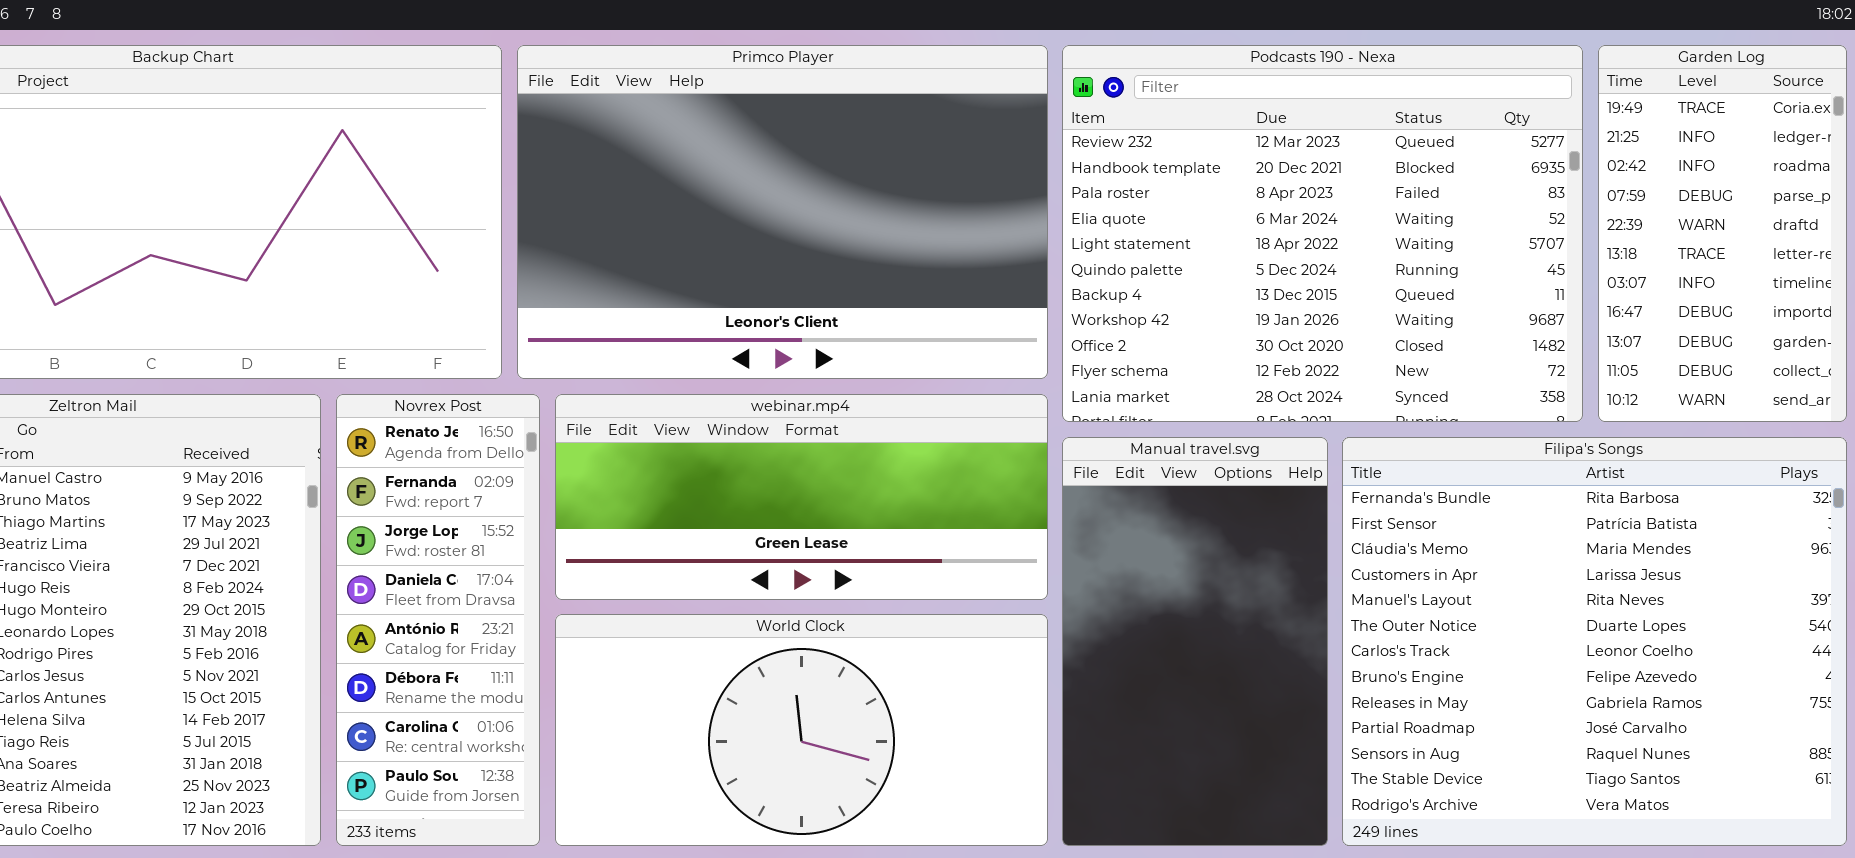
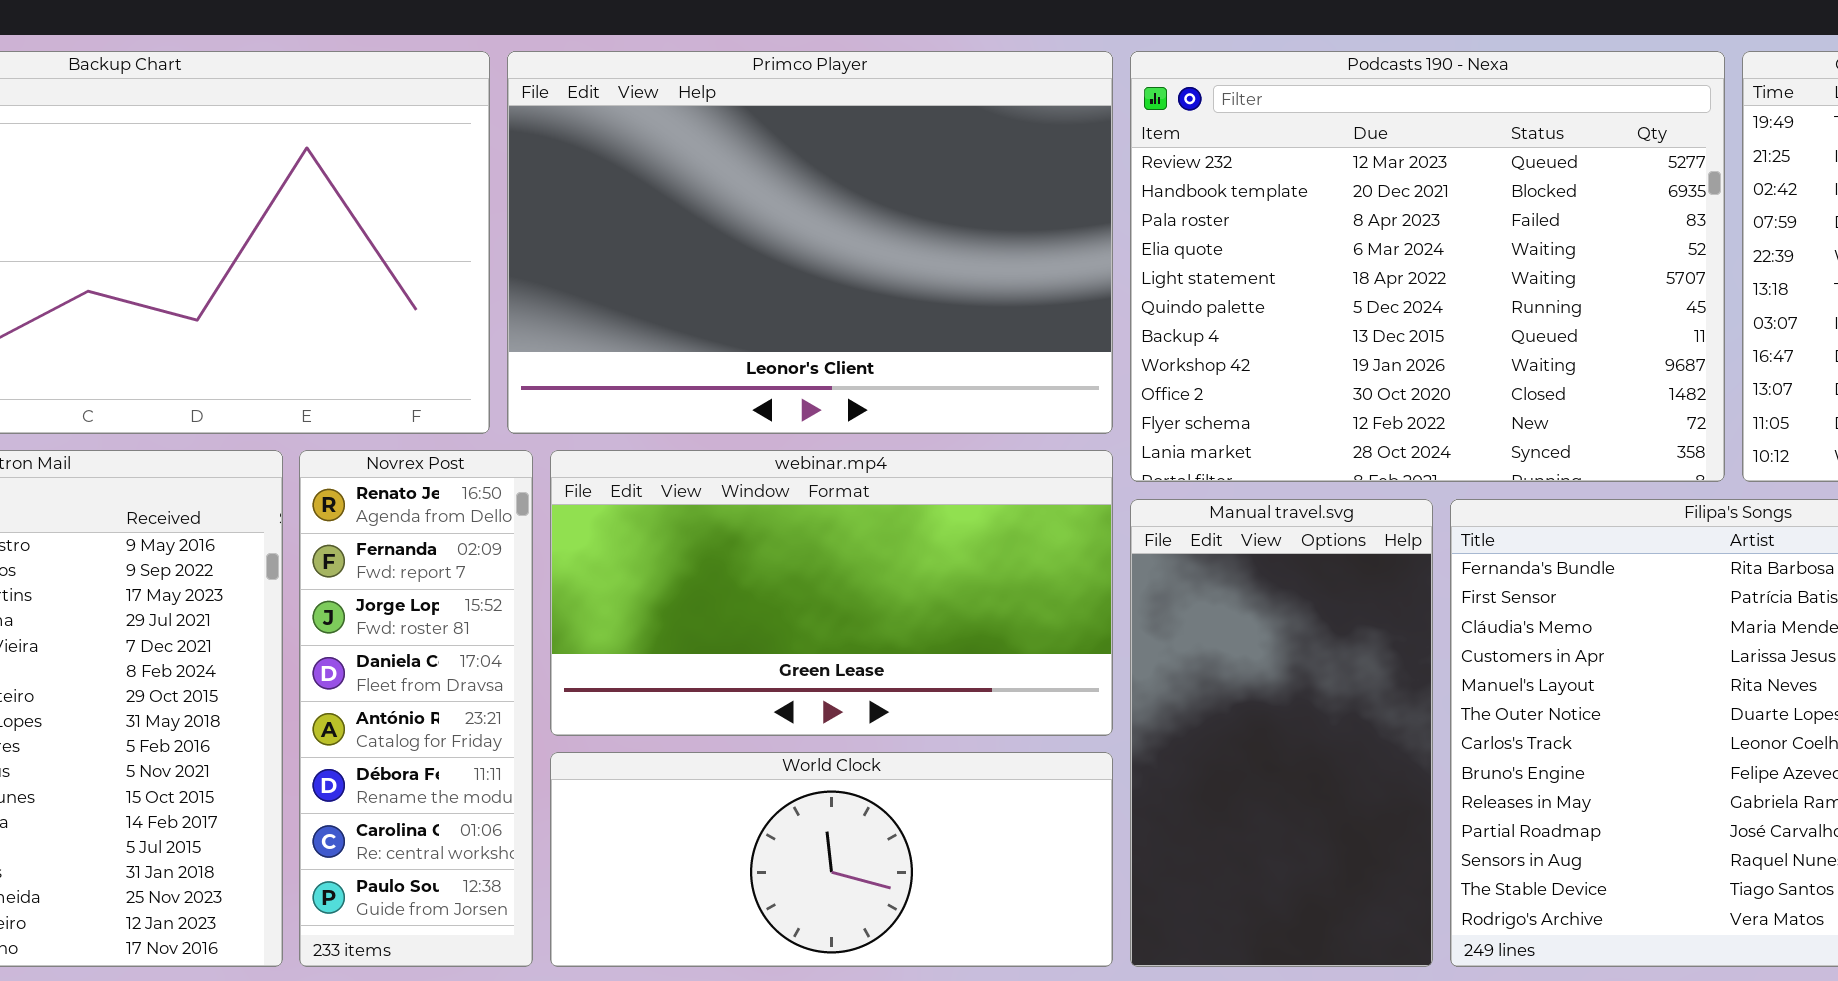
webinar.mp4: [555,394,1048,600] -> [550,450,1113,736], resized
World Clock: [555,614,1048,846] -> [550,752,1113,967], resized

